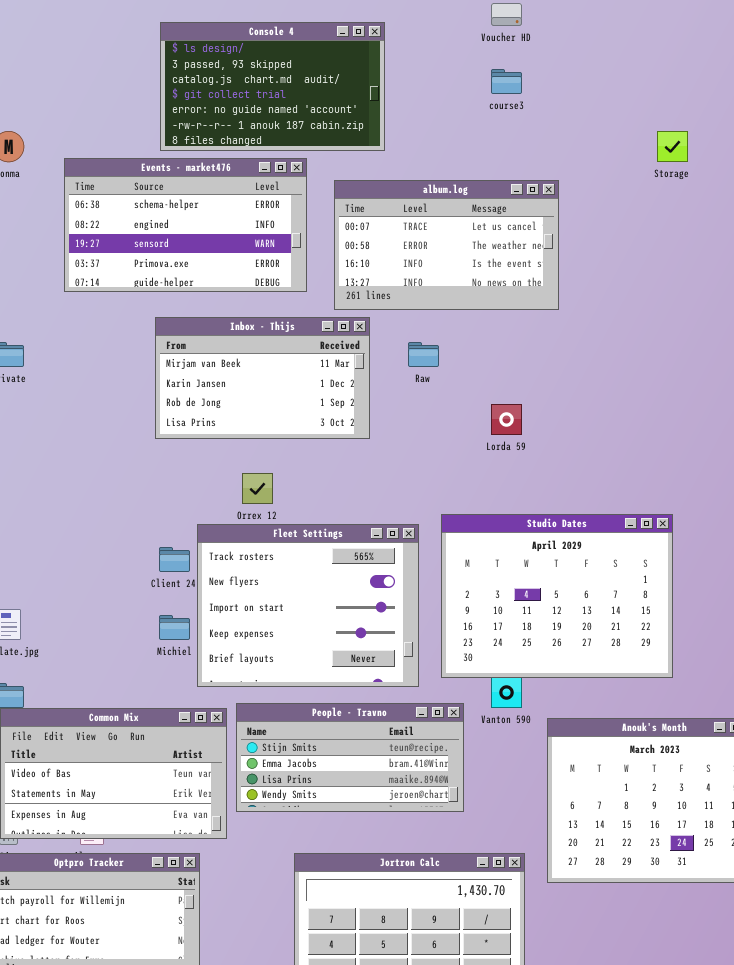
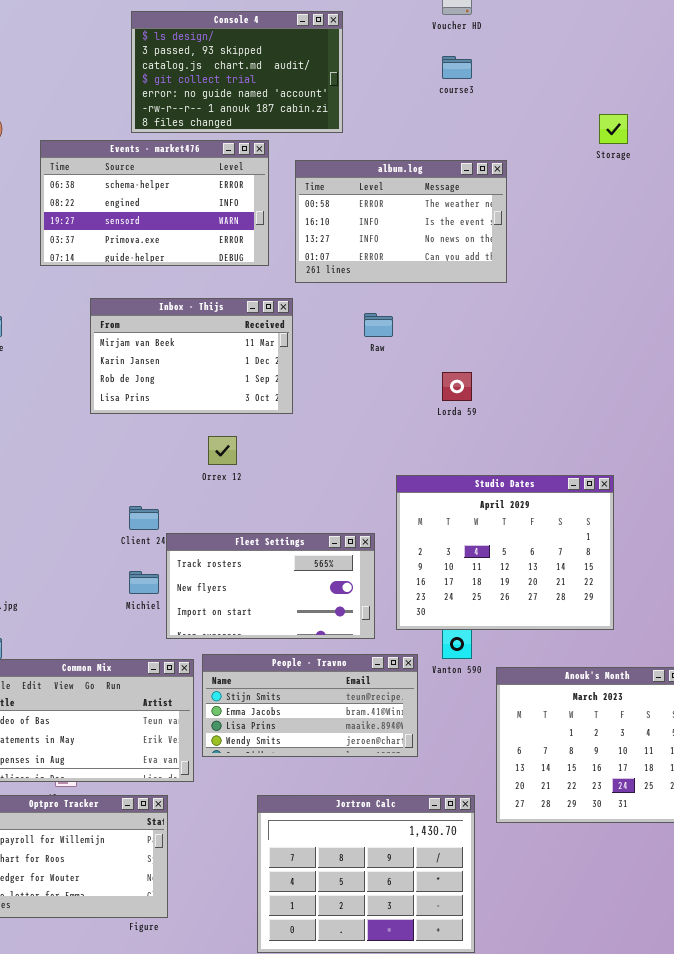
album.log: [334,180,559,310] -> [295,160,507,283], scrolled down 1 row
Inbox - Thijs: [155,317,370,439] -> [90,298,293,414], moved
Fleet Settings: [197,524,419,687] -> [166,533,375,639], resized

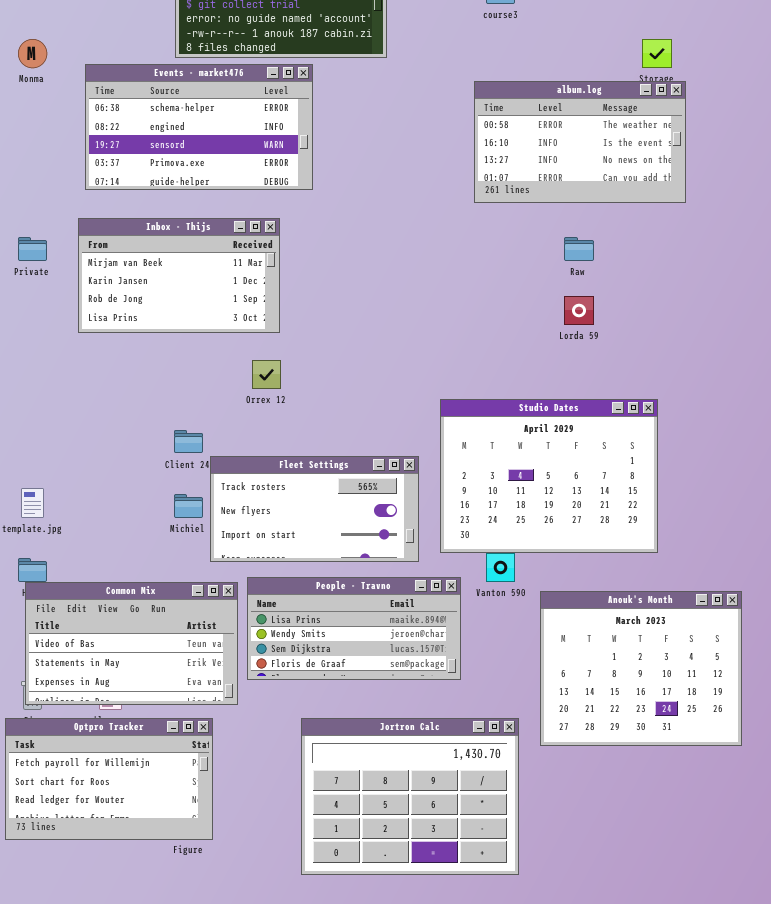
album.log: [295,160,507,283] -> [474,81,686,203], moved
Inbox - Thijs: [90,298,293,414] -> [78,218,280,333], moved
Raw: [364,313,393,337] -> [564,237,594,261], moved
Lorda 59: [442,372,472,401] -> [564,296,594,325], moved
People - Travno: [202,654,418,757] -> [247,577,461,680], scrolled down 2 rows

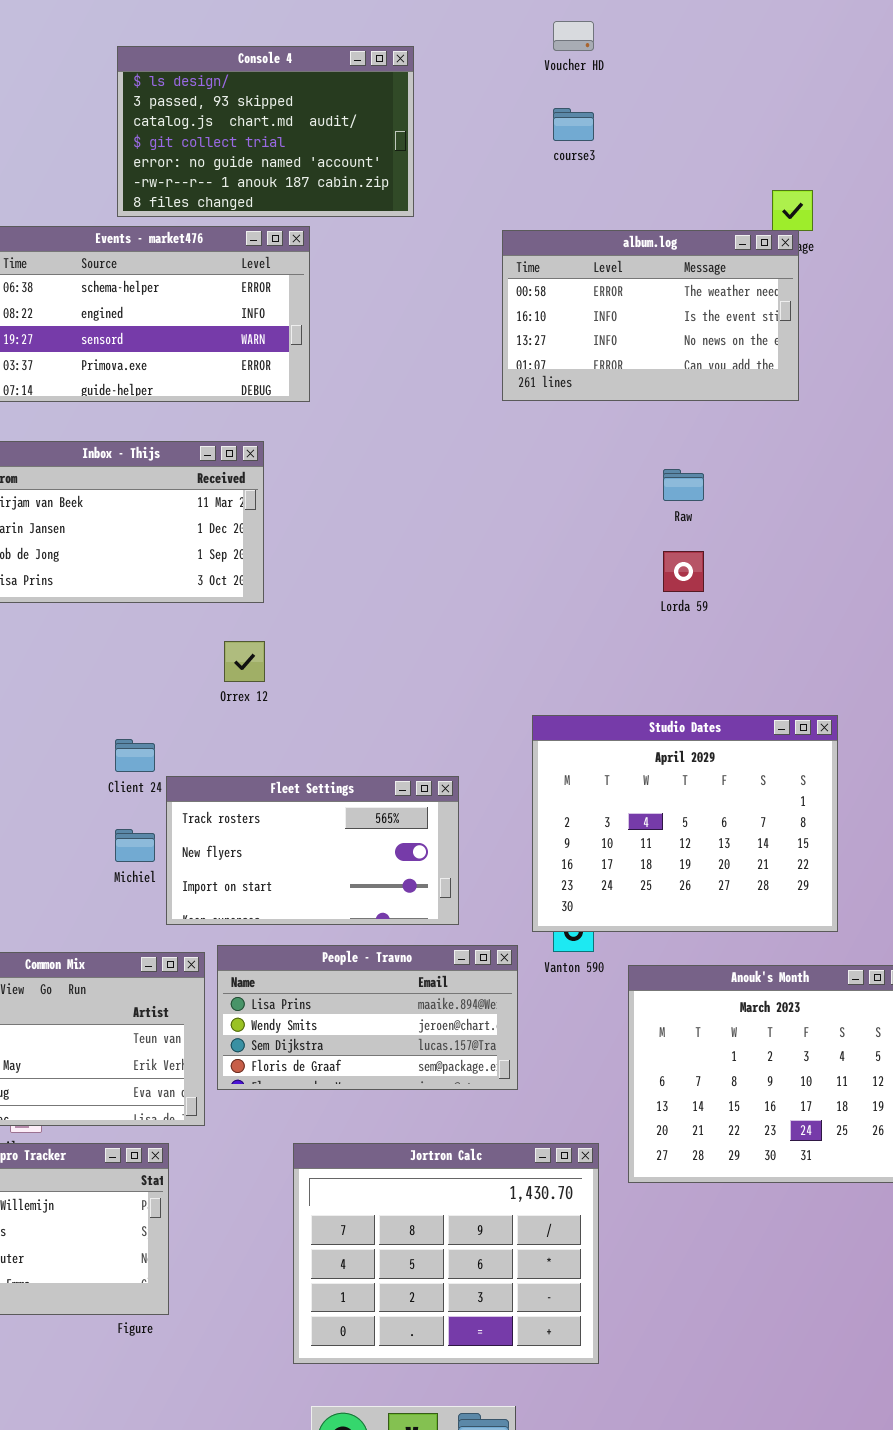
album.log: [474,81,686,203] -> [502,230,799,401], moved
Studio Dates: [440,399,658,553] -> [532,715,838,932], moved

